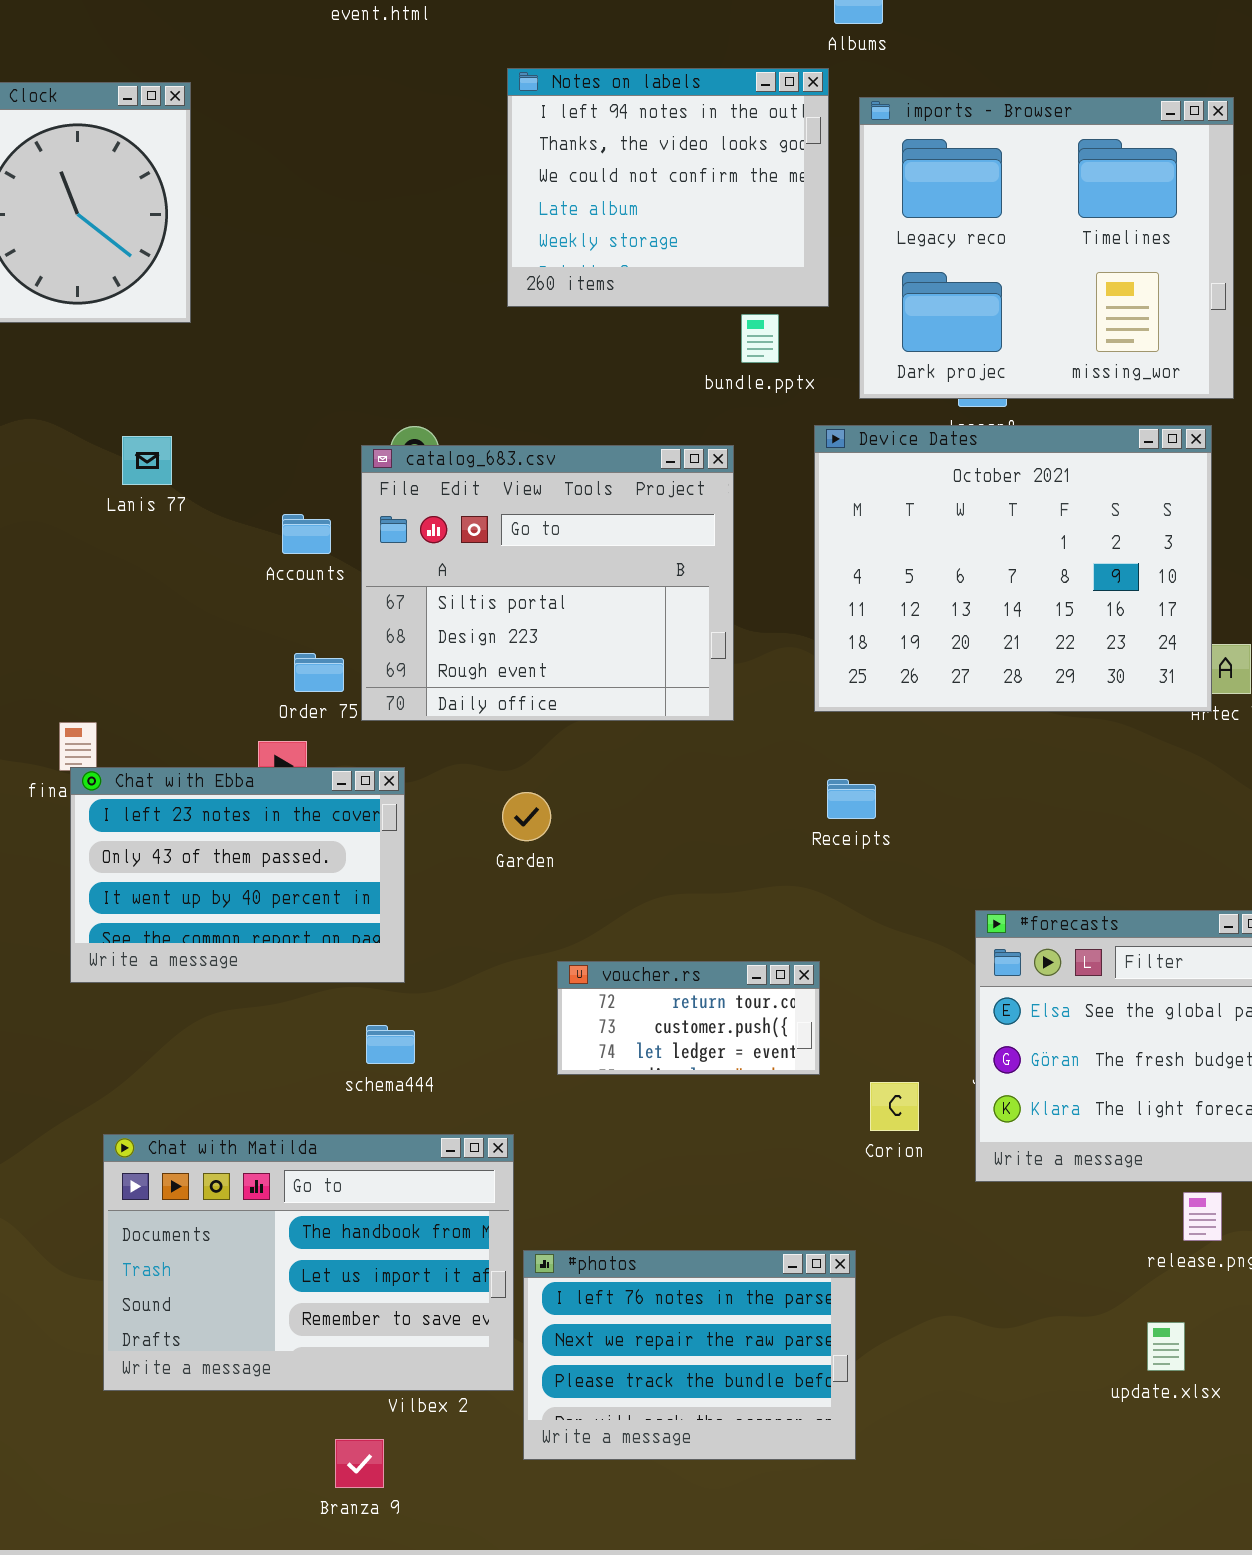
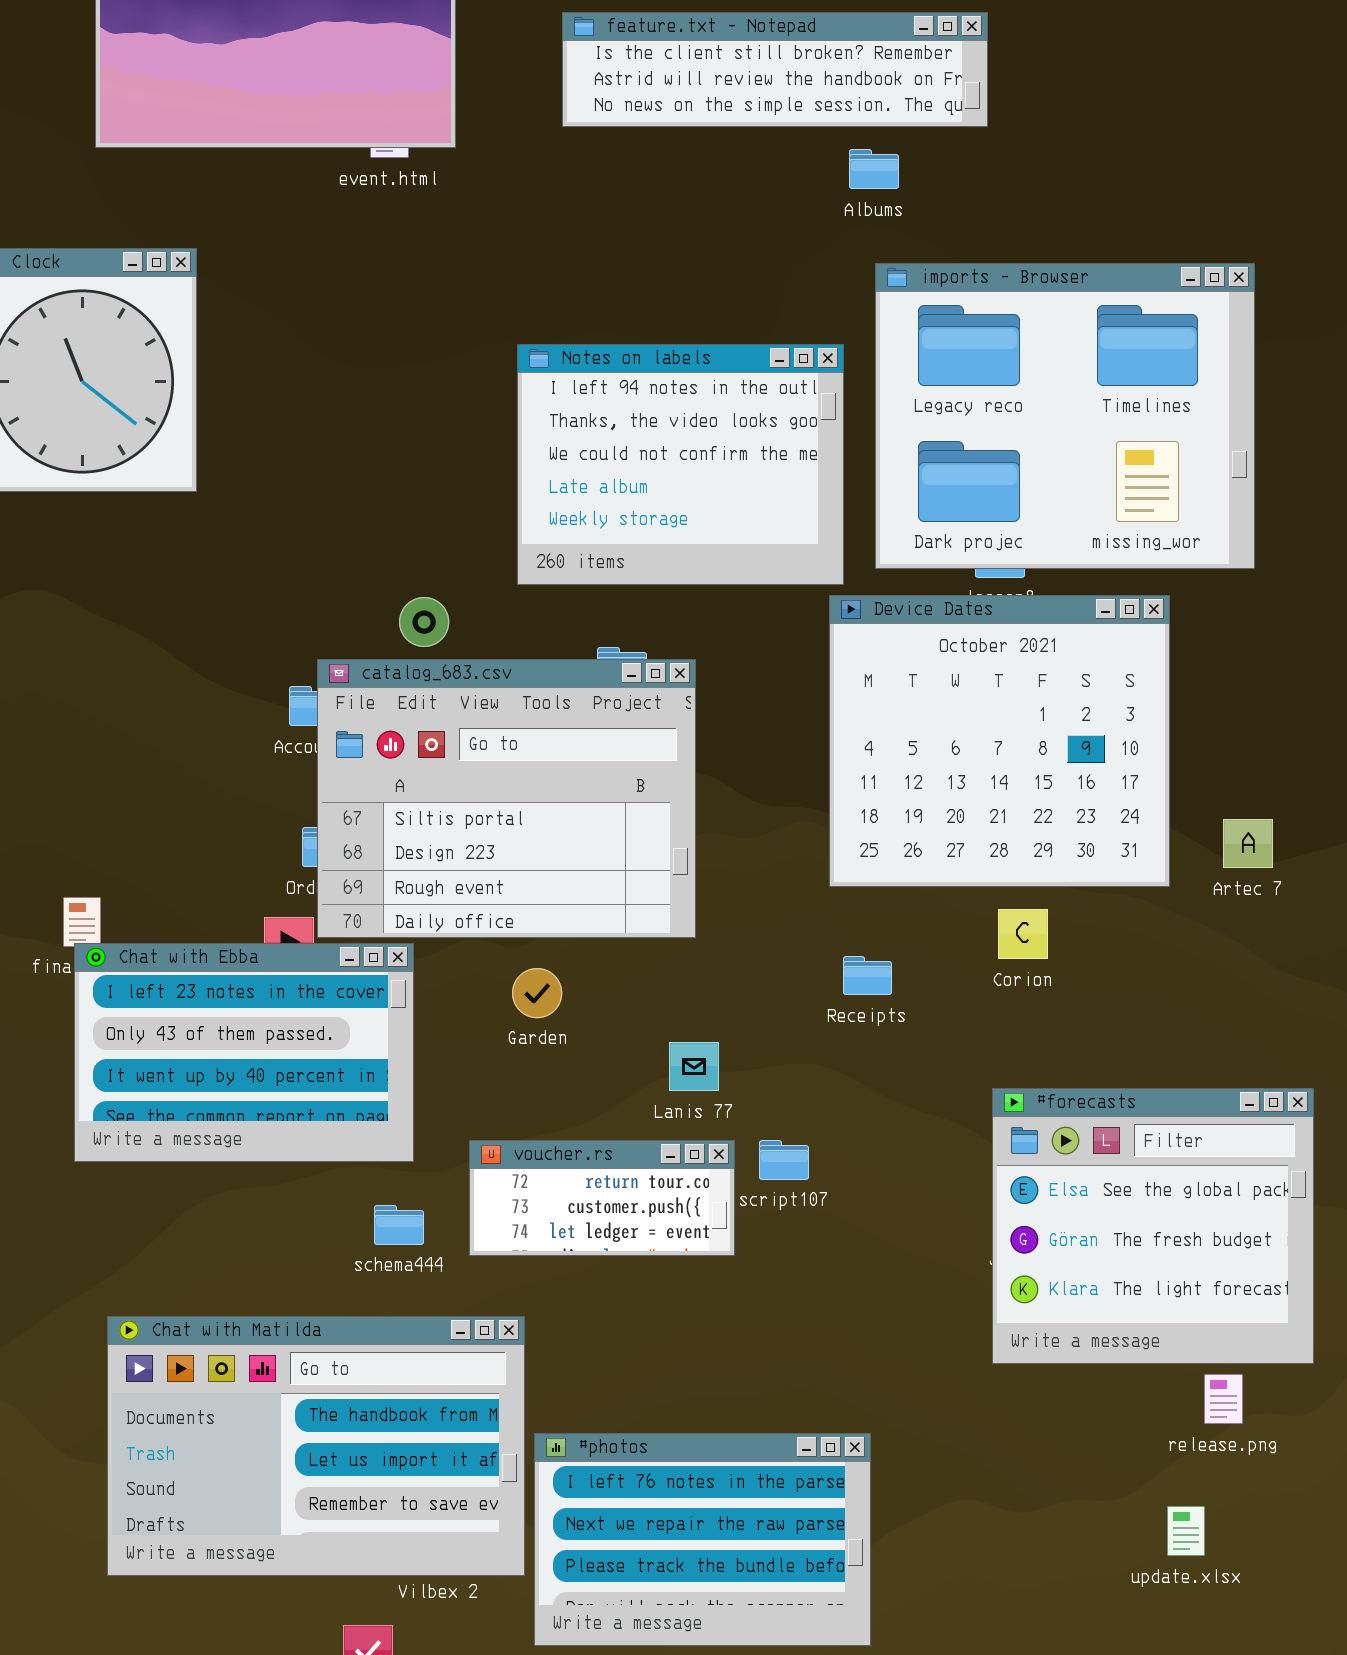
Notes on labels: [507,68,829,307] -> [517,344,844,585], moved
Device Dates: [814,425,1212,712] -> [829,595,1170,887], resized
Lanis 77: [122,436,172,485] -> [669,1042,719,1091], moved
catalog_683.csv: [361,445,734,721] -> [317,659,696,938], moved
voucher.rs: [557,961,820,1075] -> [469,1140,735,1256], moved
Corion: [870,1082,919,1131] -> [998,909,1048,959], moved

